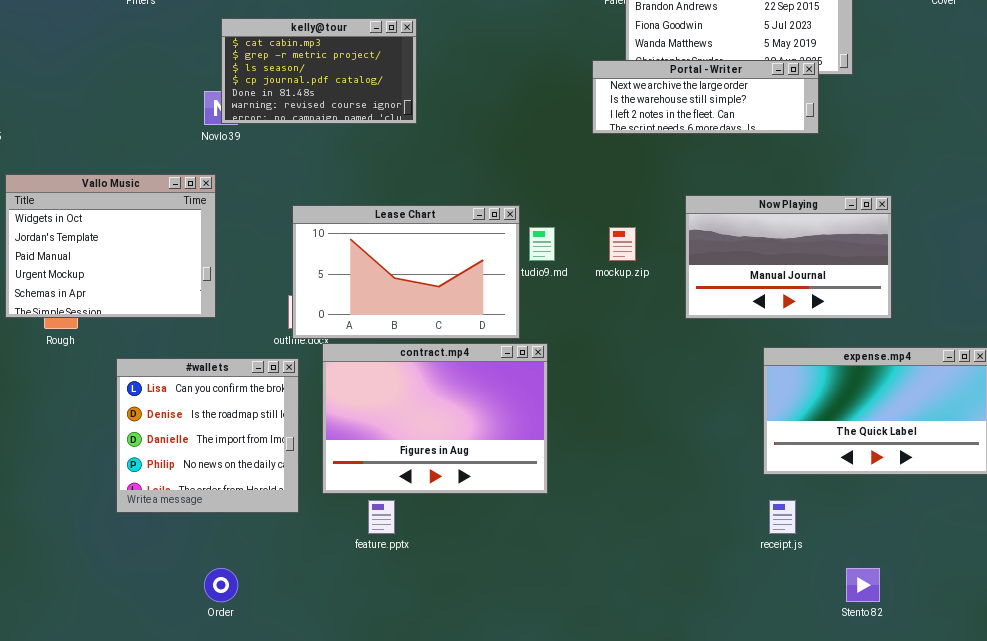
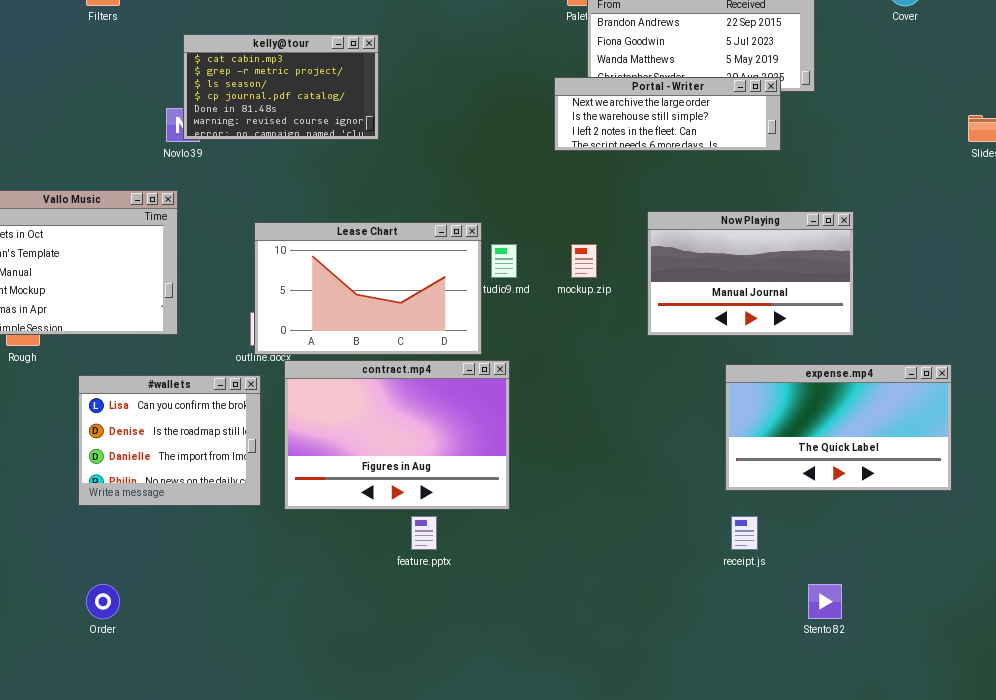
#wallets: [116,358,299,513] -> [78,375,261,506], resized
feature.pptx: [368,500,395,534] -> [411,516,437,550], moved
Order: [204,568,238,602] -> [86,584,120,619], moved

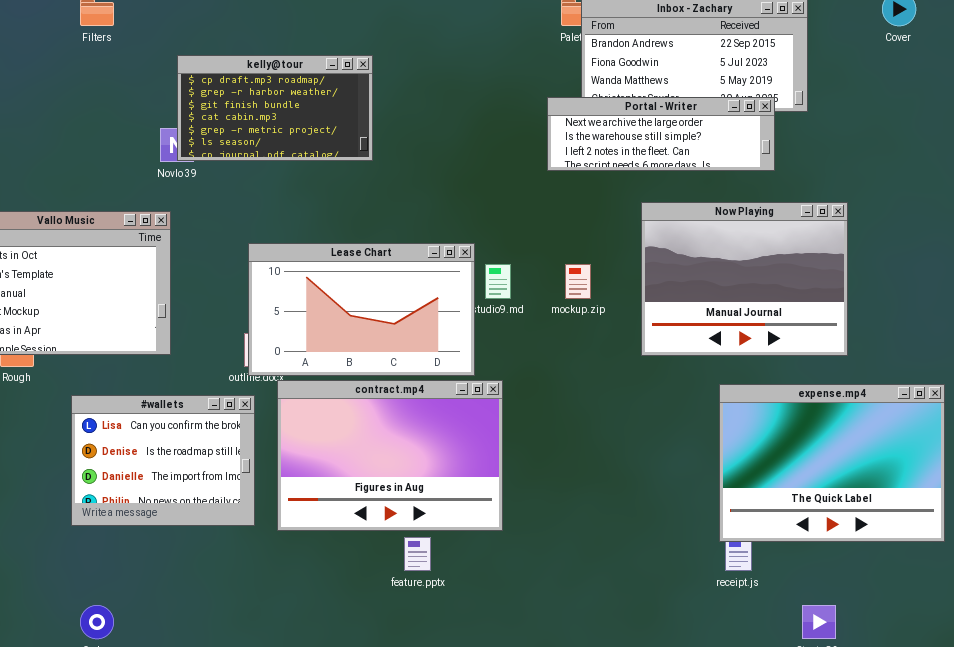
kelly@tour: [183,34,379,140] -> [177,55,373,161], scrolled up 3 rows
Now Playing: [647,211,854,336] -> [641,202,848,356], resized
expense.mp4: [725,364,952,491] -> [719,384,945,542], resized

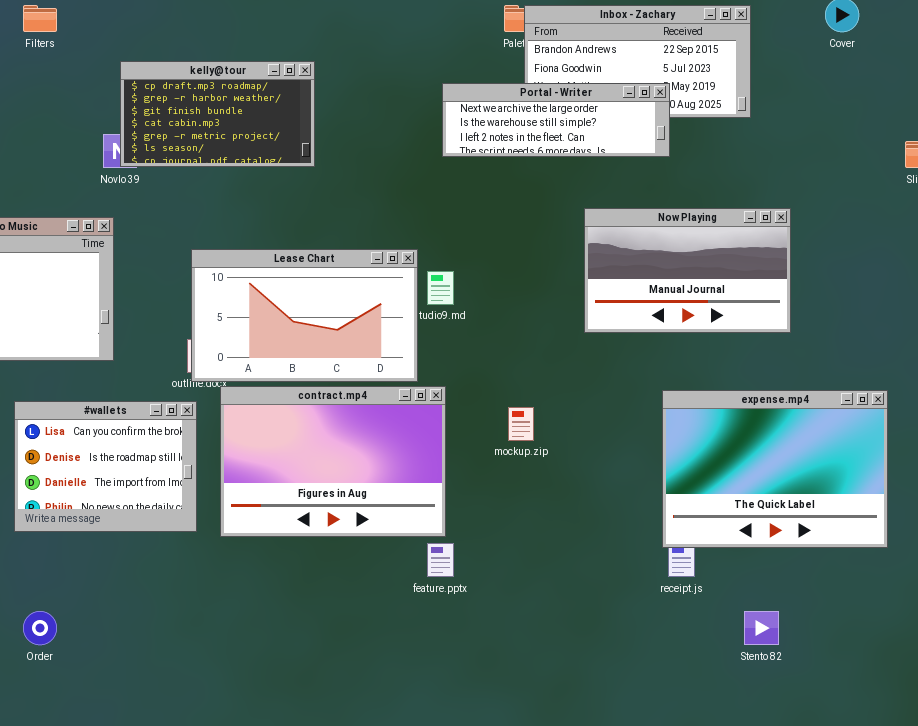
Portal - Writer: [547,97,775,171] -> [442,83,670,157], moved
Now Playing: [641,202,848,356] -> [584,208,791,333], resized
mockup.zip: [565,264,591,299] -> [508,407,534,441], moved
feature.pptx: [404,537,431,571] -> [427,543,454,577], moved

